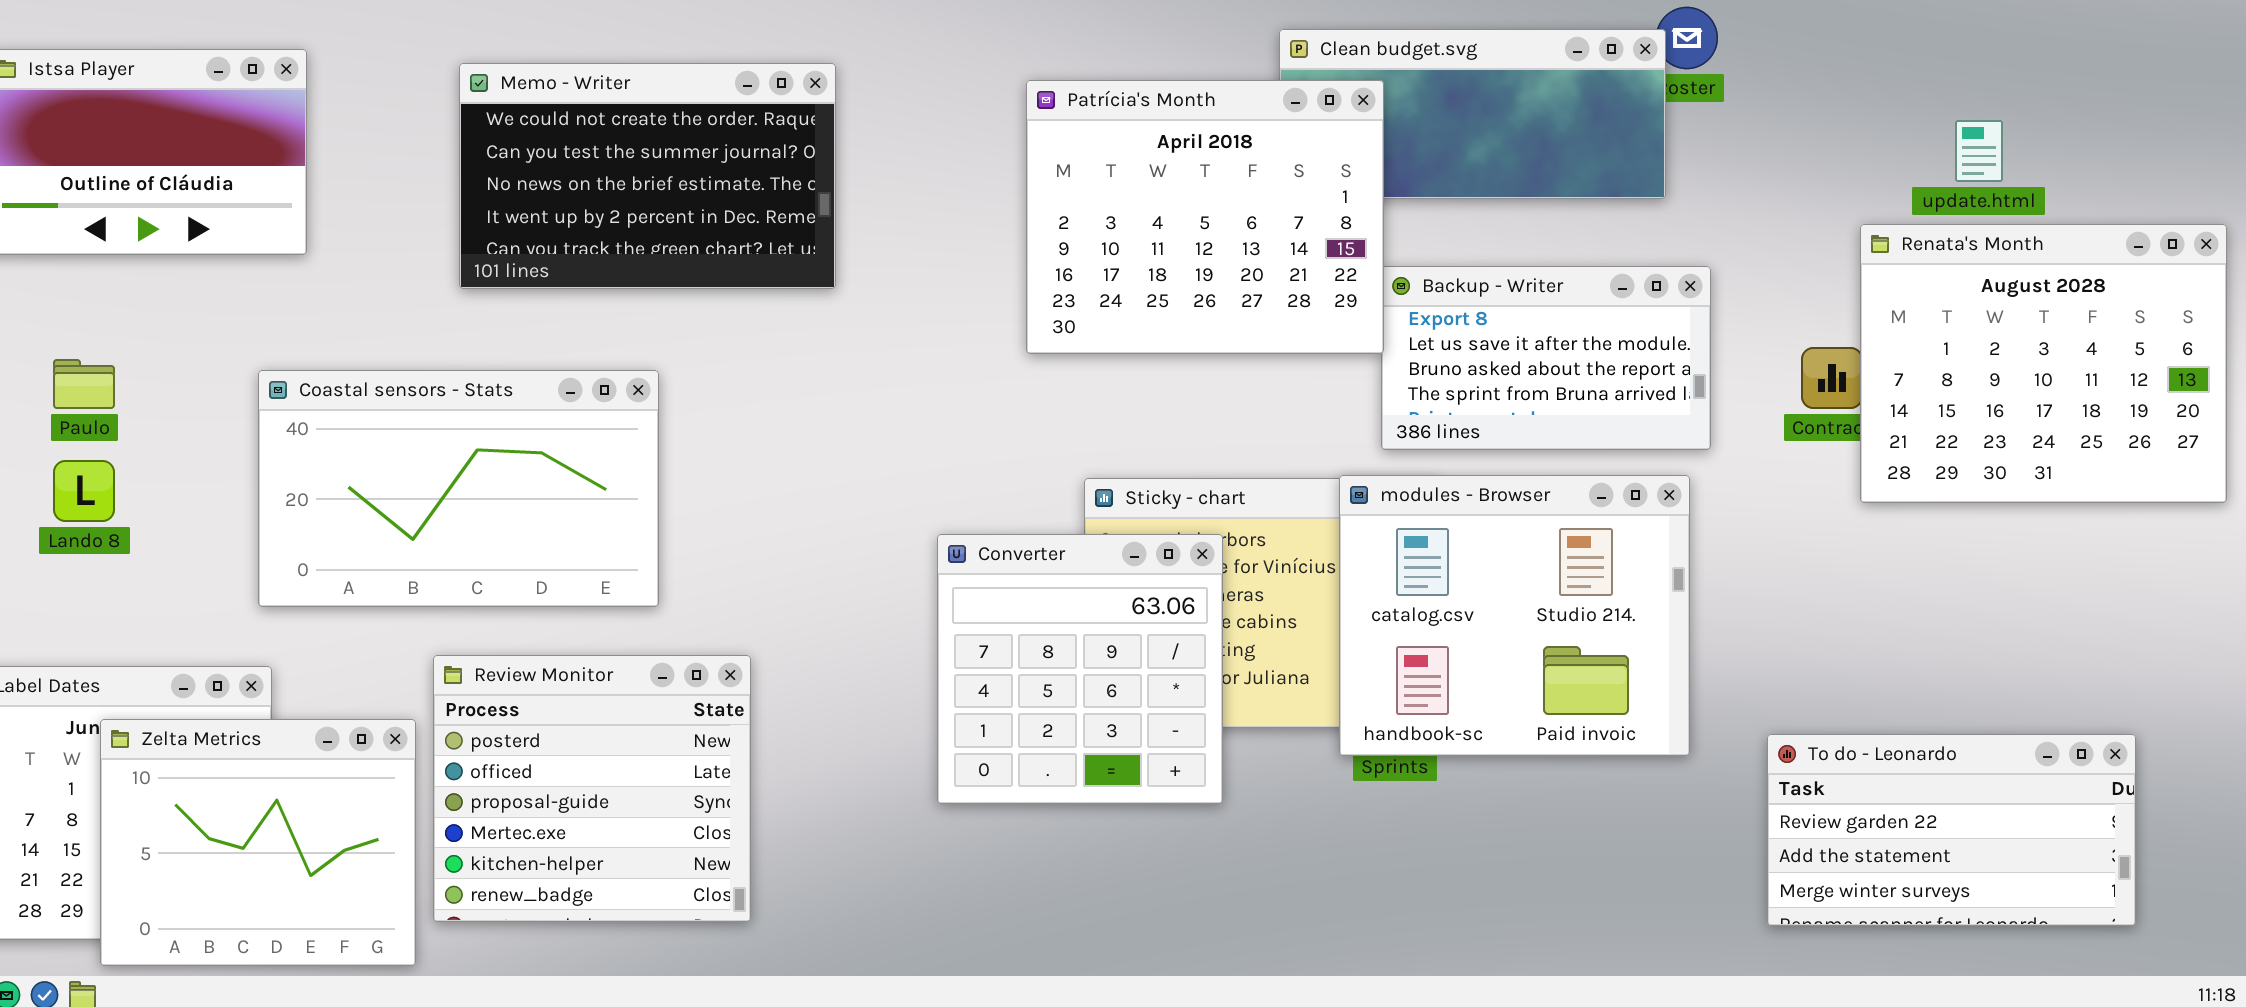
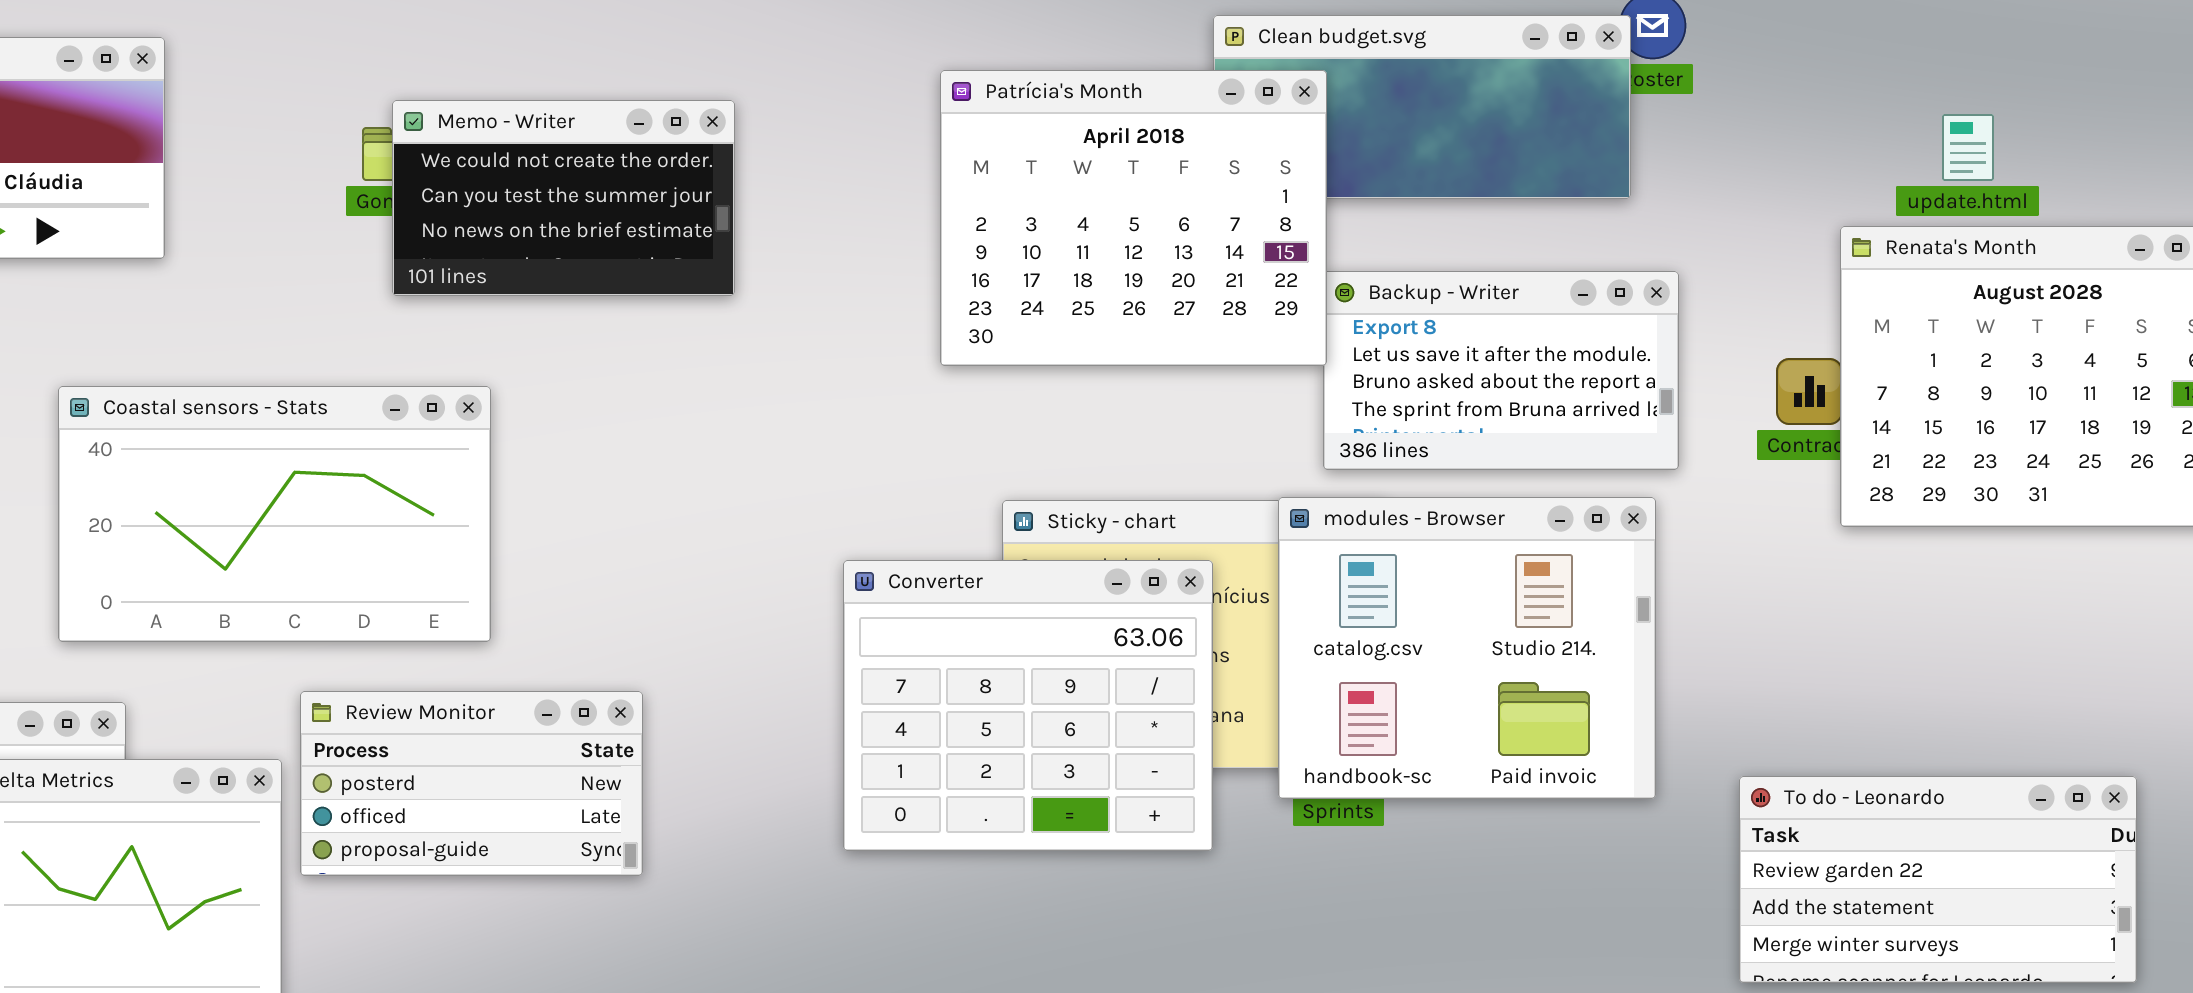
Memo - Writer: [459,63,836,289] -> [392,100,735,296], resized
Coastal sensors - Stats: [258,370,659,607] -> [58,386,491,642], moved
Converter: [937,534,1223,804] -> [843,560,1213,851], resized
Review Monitor: [433,655,751,922] -> [300,691,643,876], resized

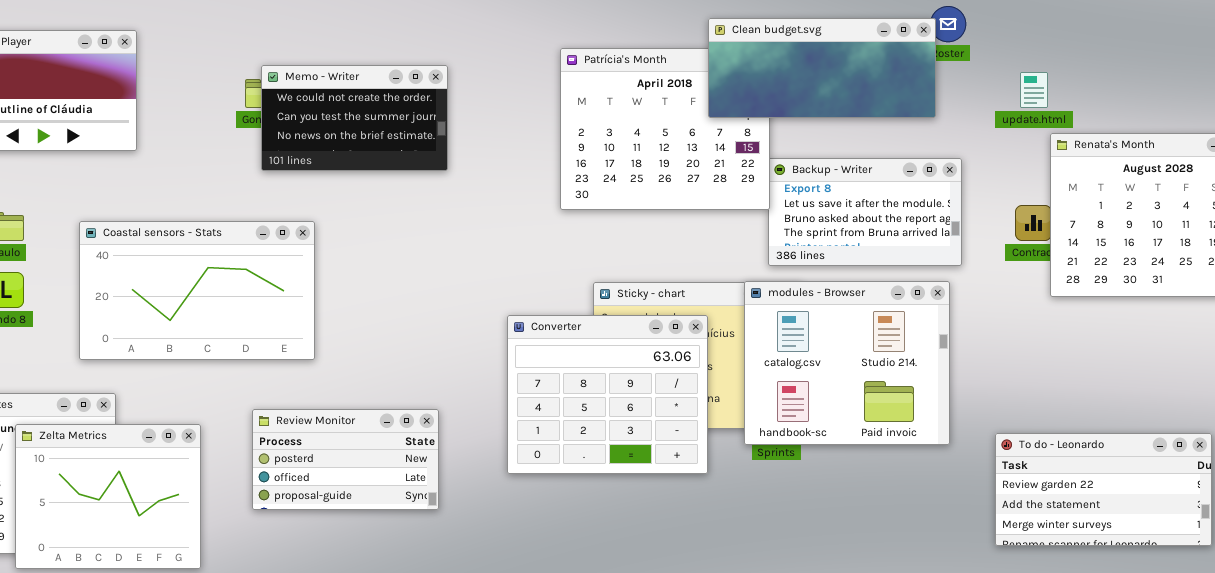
Clean budget.svg: [1213,15,1631,199] -> [708,18,936,118], raised
update.html: [1942,114,1994,181] -> [1020,72,1048,108], moved
Review Monitor: [300,691,643,876] -> [252,409,439,510], moved

